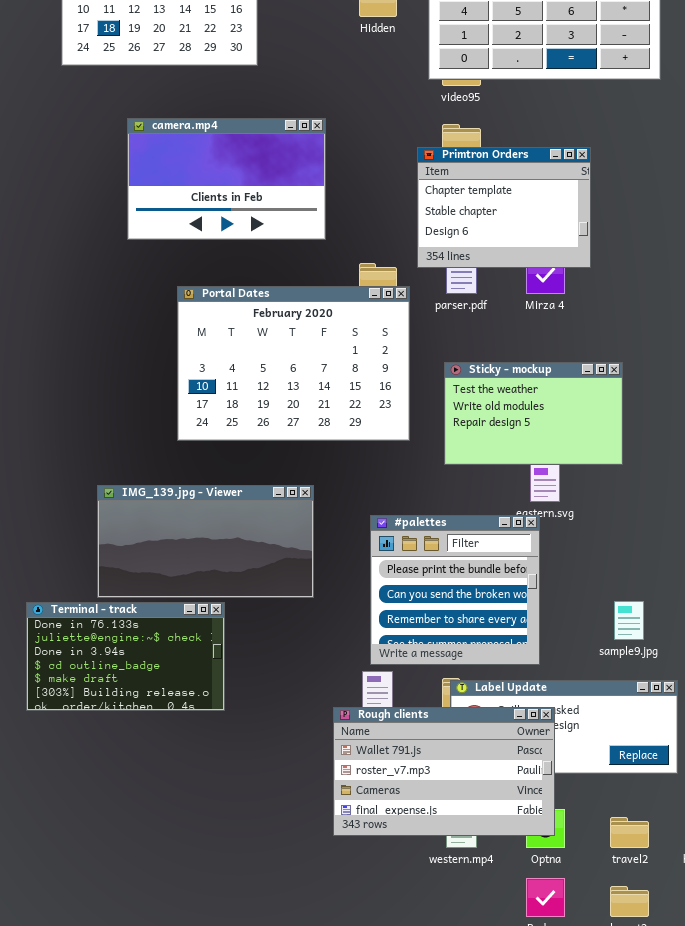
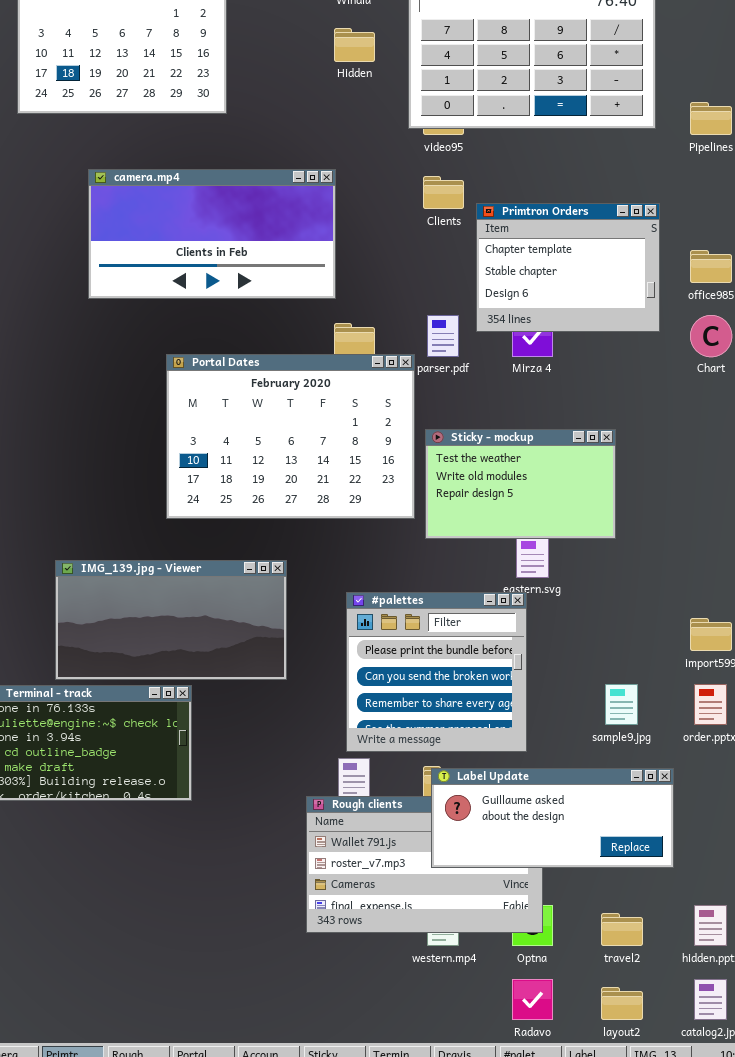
camera.mp4: [127,118,326,240] -> [88,169,336,299], resized
Primtron Orders: [417,147,591,268] -> [476,203,660,332], moved
Portal Dates: [177,286,410,441] -> [166,354,415,519], moved
Label Update: [450,680,678,774] -> [431,768,674,868], raised

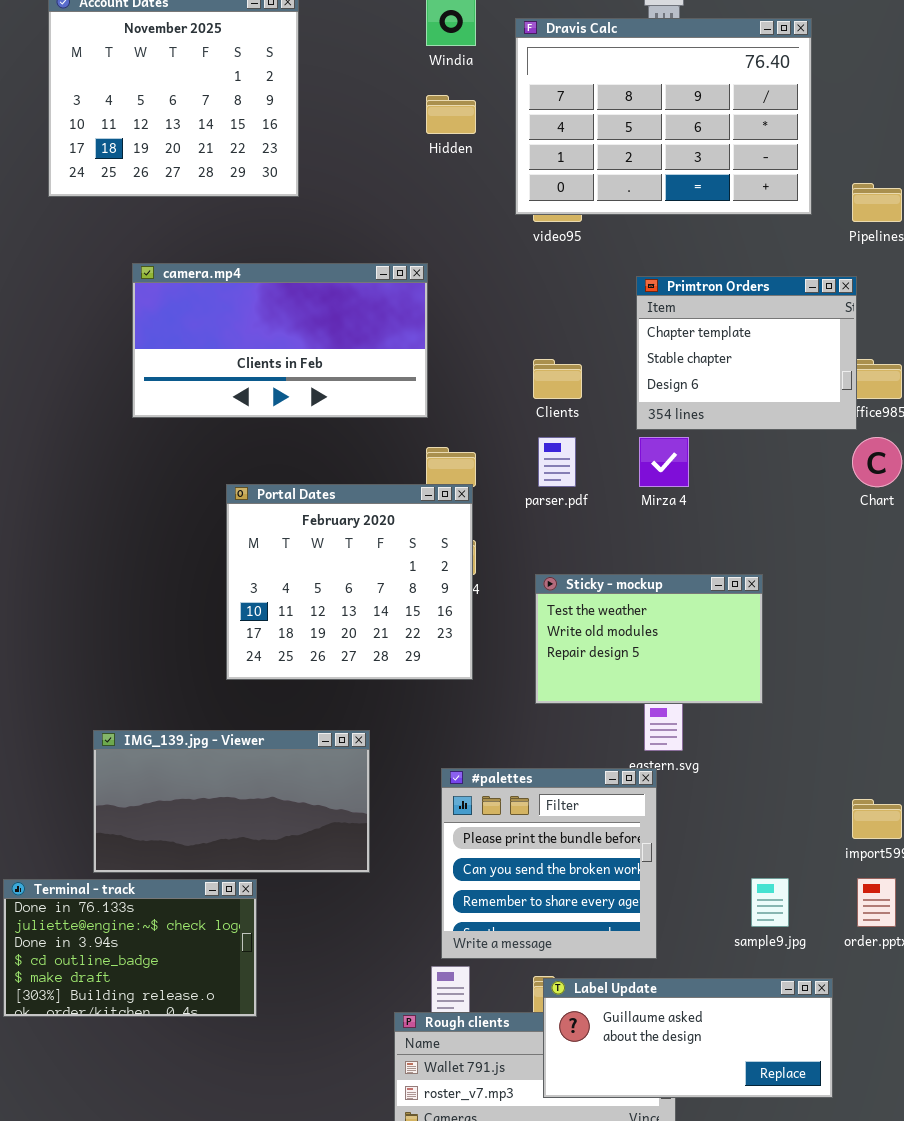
Clients: [423,176,464,209] -> [533,359,582,399], moved
Primtron Orders: [476,203,660,332] -> [636,276,857,430], moved
Portal Dates: [166,354,415,519] -> [226,484,473,680], resized

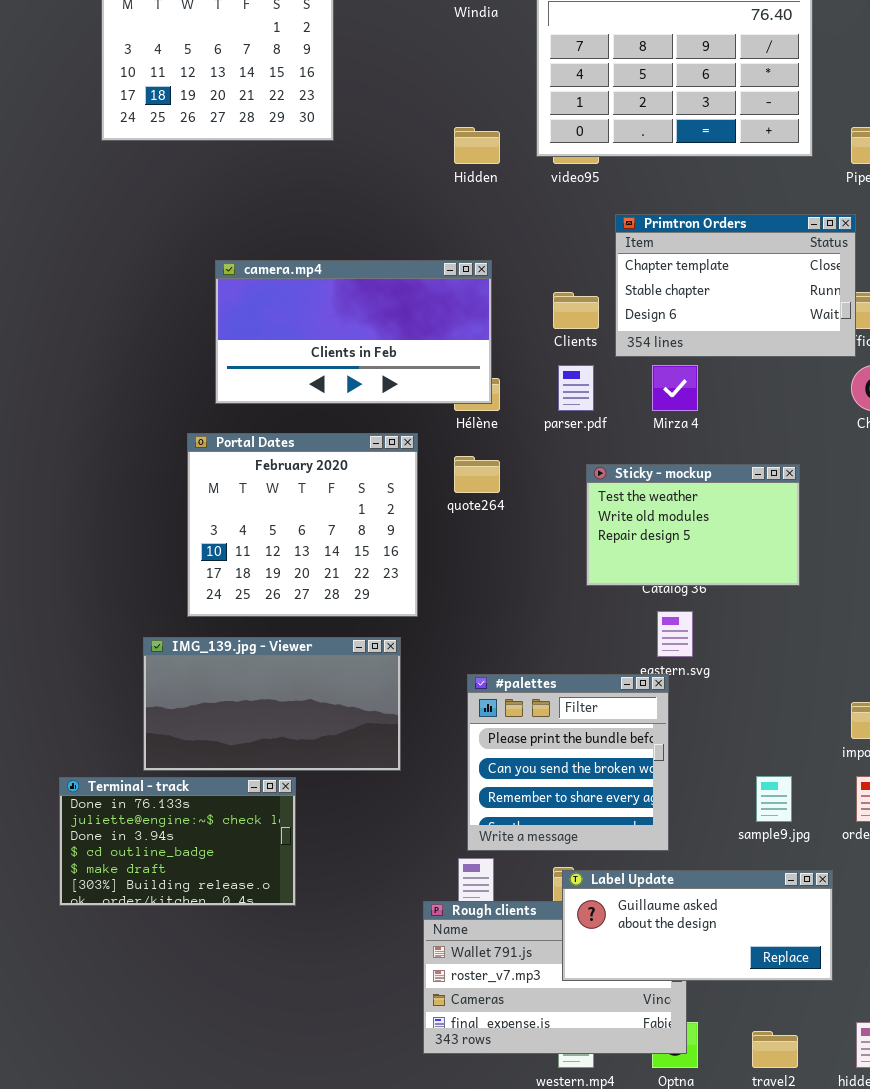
Hidden: [426,95,476,134] -> [454,127,500,164], moved
camera.mp4: [132,263,428,418] -> [215,260,492,404], moved
Primtron Orders: [636,276,857,430] -> [615,214,856,357], resized
Portal Dates: [226,484,473,680] -> [187,433,418,617], moved
Sticky - mockup: [535,574,763,704] -> [586,464,800,586], moved

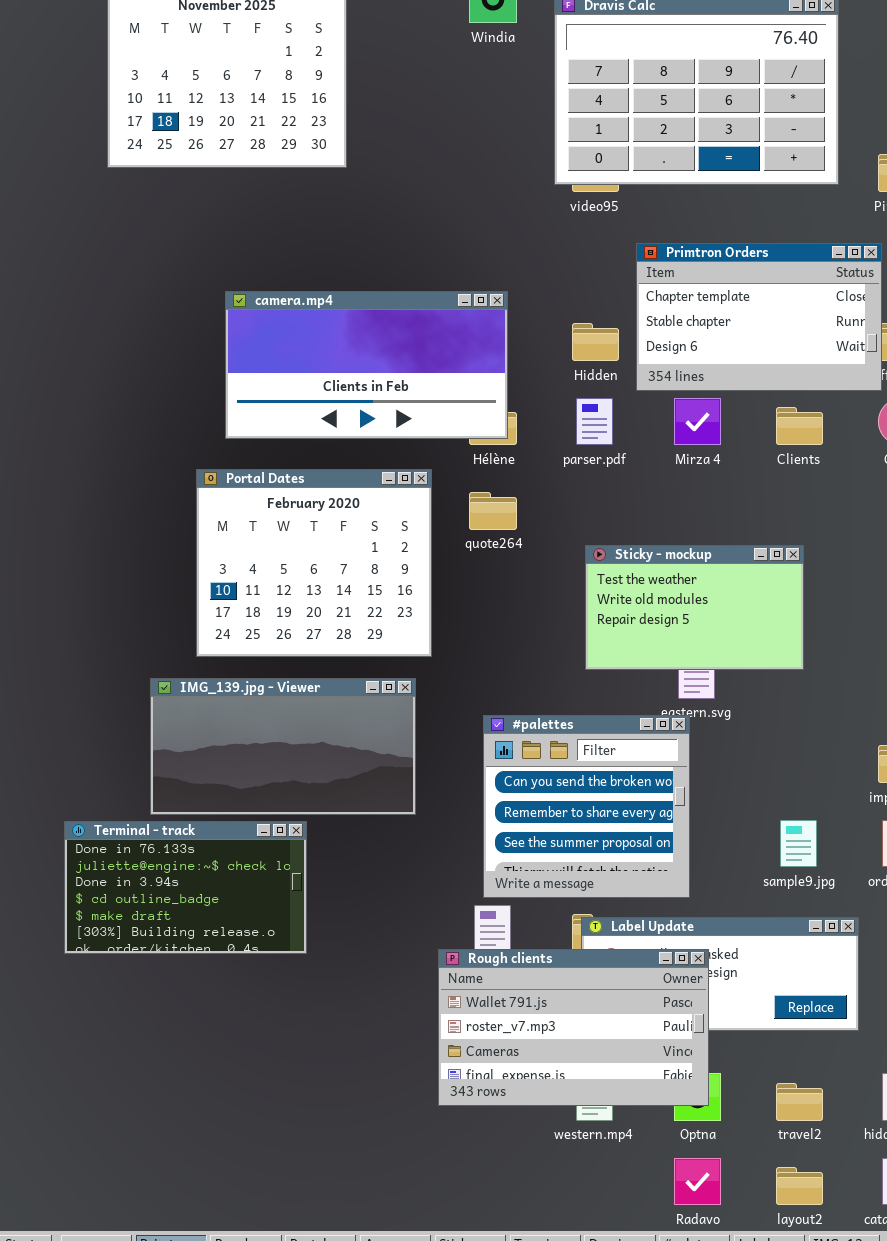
Hidden: [454,127,500,164] -> [572,323,619,361], moved
Clients: [553,292,599,329] -> [776,407,823,445], moved
Sticky - mockup: [586,464,800,586] -> [585,545,804,670], moved
#palettes: [467,674,669,851] -> [483,715,690,898], scrolled down 1 row
Rough clients: [423,901,687,1054] -> [438,949,709,1106], raised

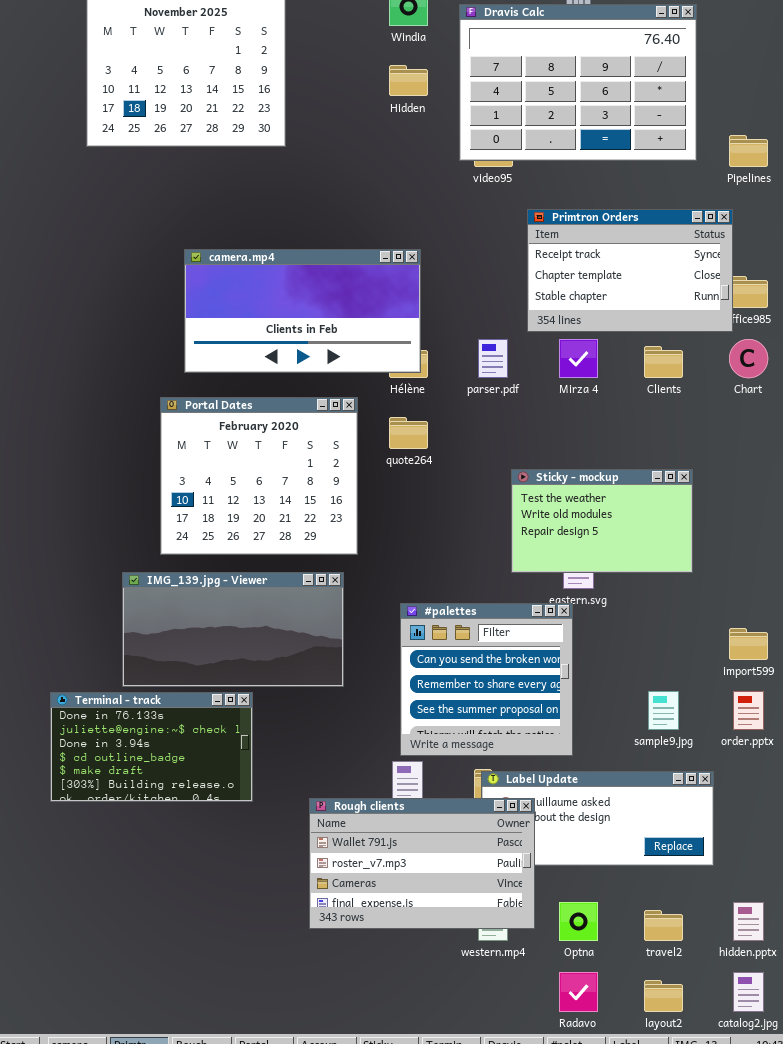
Primtron Orders: [636,243,882,391] -> [527,209,733,332], scrolled up 1 row
Hidden: [572,323,619,361] -> [389,65,428,96], moved
Sticky - mockup: [585,545,804,670] -> [511,469,693,573], moved
Rough clients: [438,949,709,1106] -> [309,798,535,929], moved

